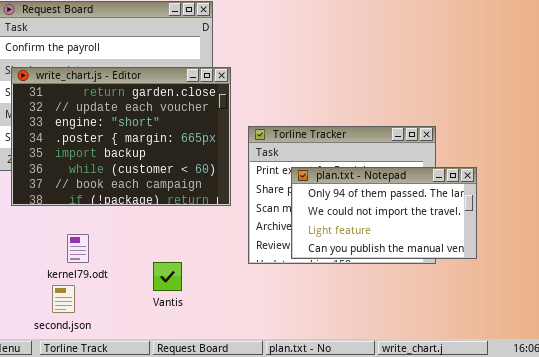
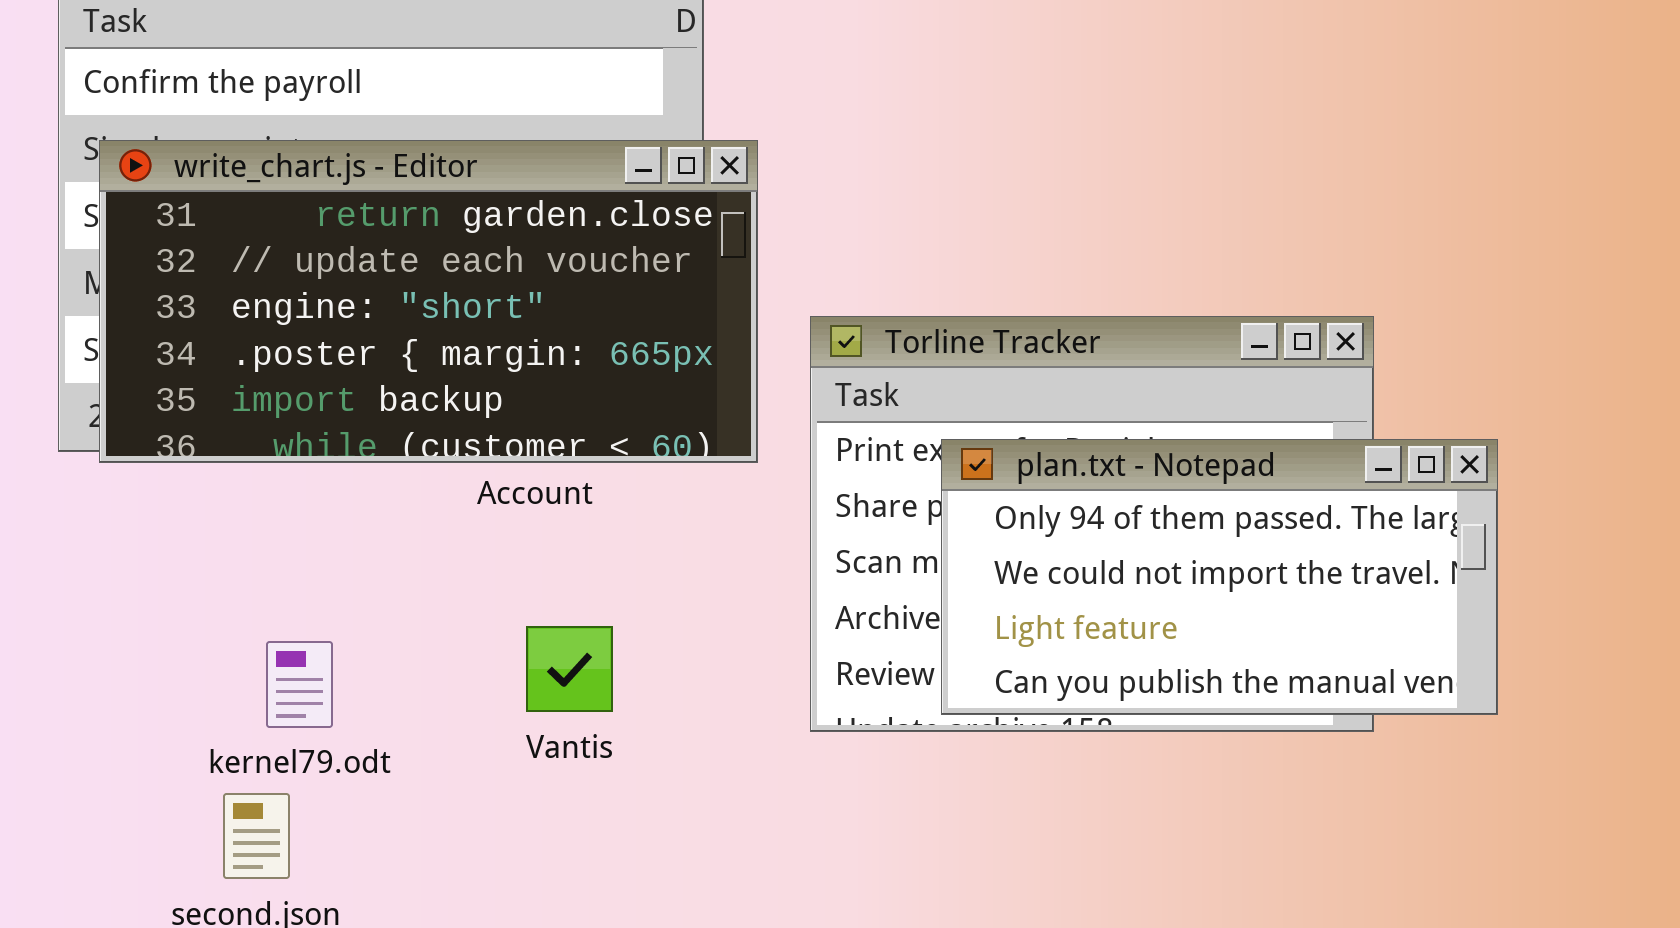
write_chart.js - Editor: [11,67,231,206] -> [99,140,758,463], resized
Vantis: [153,262,182,291] -> [526,626,613,712], moved

